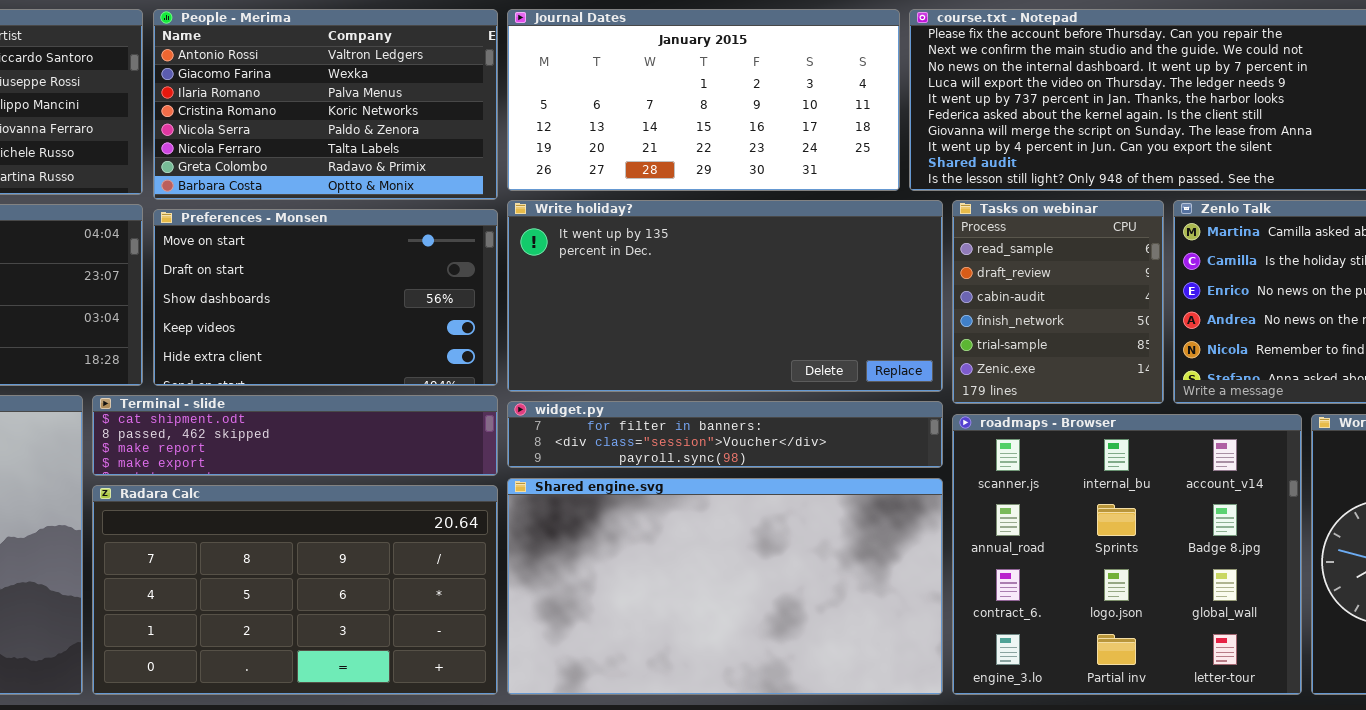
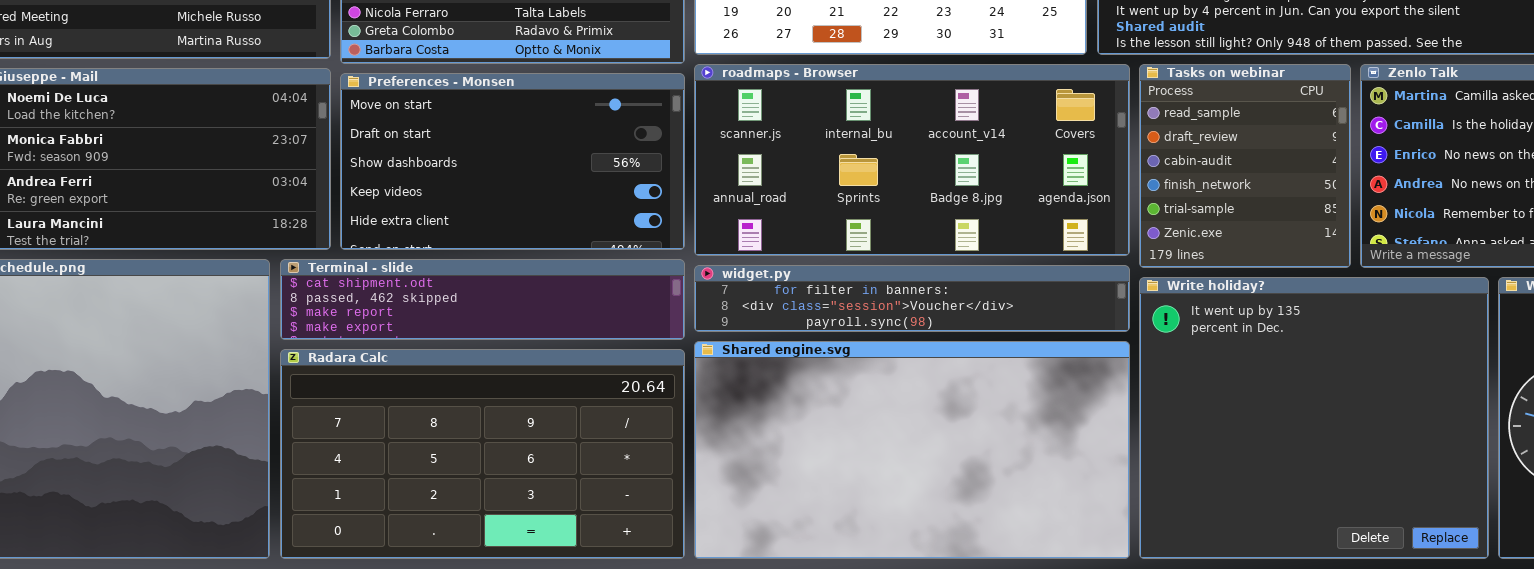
Write holiday?: [507,200,943,392] -> [1139,277,1489,559], moved, resized
roadmaps - Browser: [952,414,1302,695] -> [694,64,1130,256], moved, resized

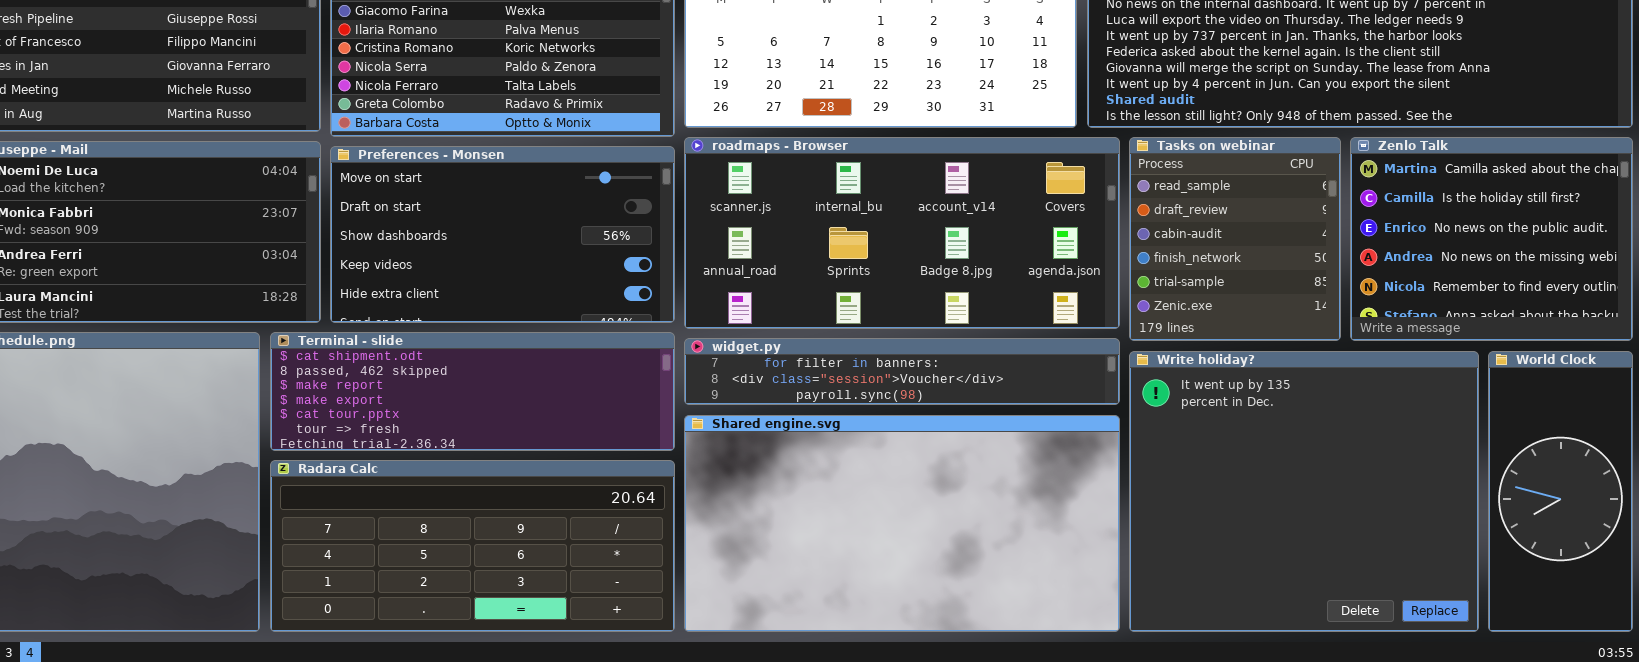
Terminal - slide: [280,259,685,340] -> [270,332,675,451], resized
Radara Calc: [280,349,685,559] -> [270,460,675,632], resized

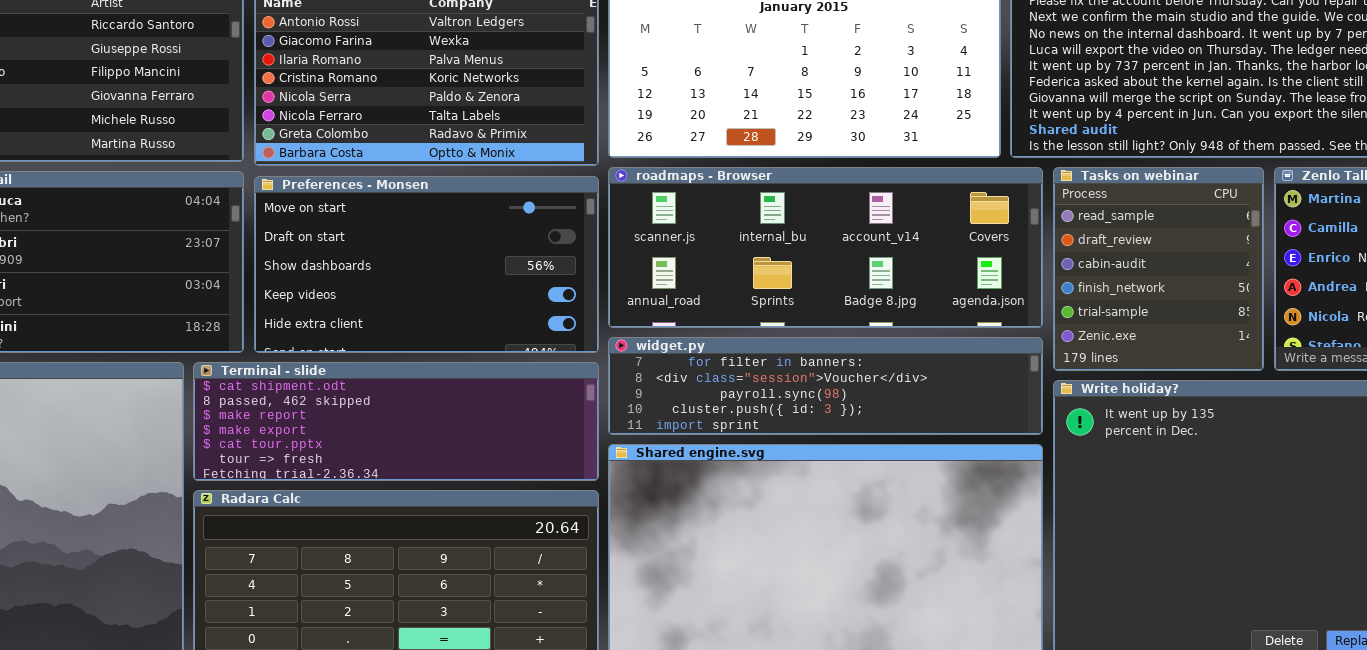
roadmaps - Browser: [684,137,1120,329] -> [608,167,1043,328], resized
widget.py: [684,338,1120,405] -> [608,337,1043,435], resized

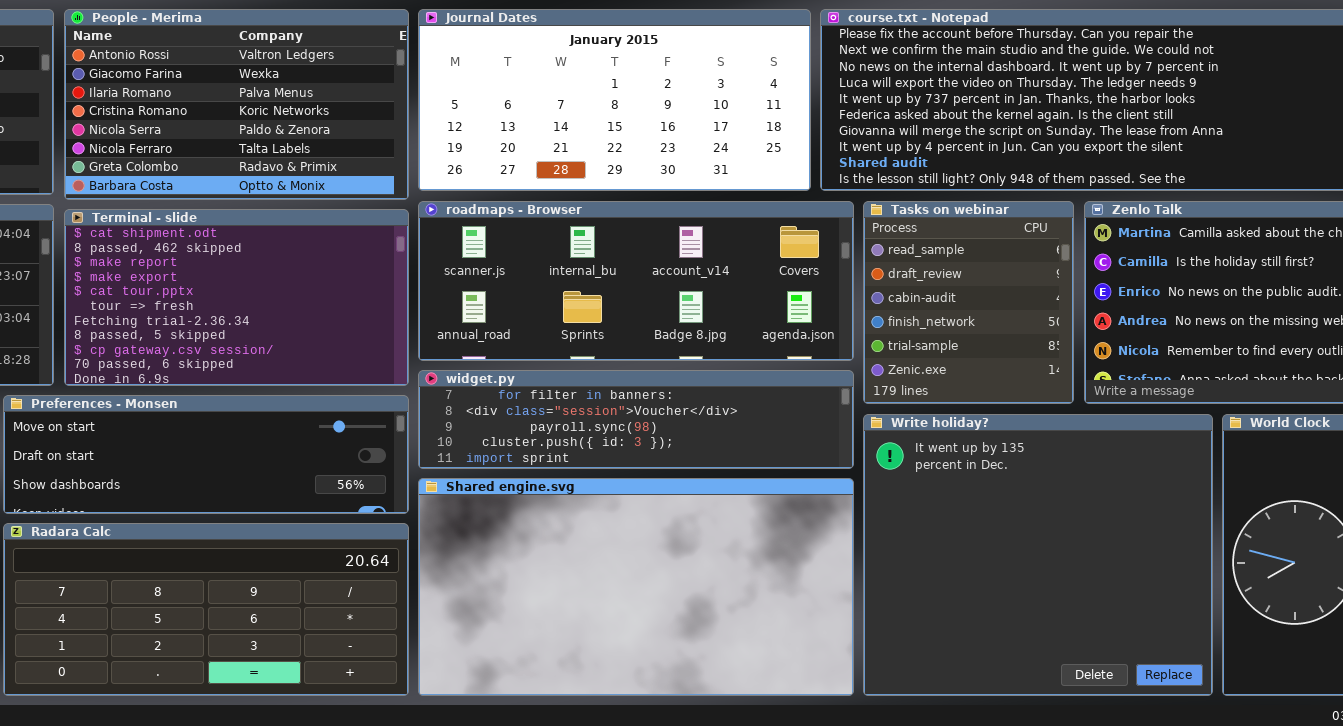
Preferences - Monsen: [254,176,599,353] -> [3,395,409,514], moved, resized
Terminal - slide: [193,362,599,481] -> [64,209,409,386], moved, resized

